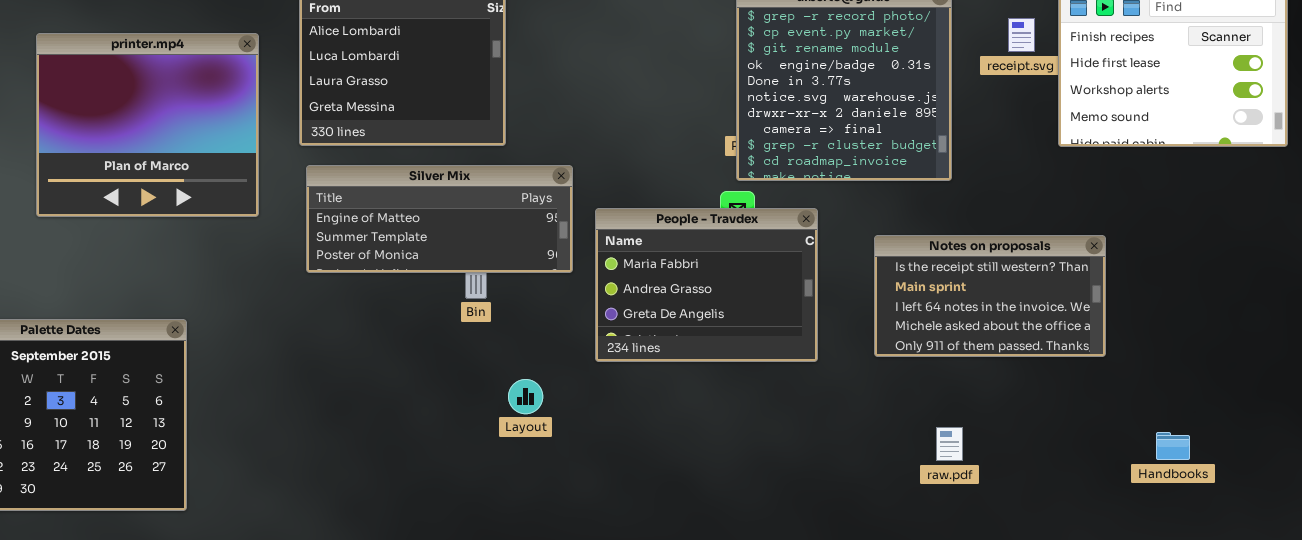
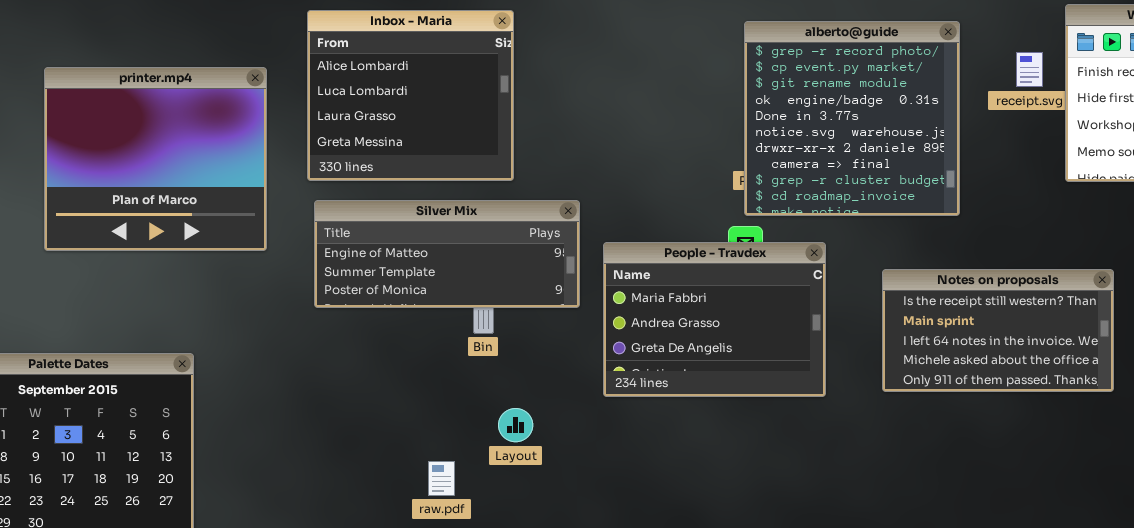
Layout: [508,379,543,414] -> [498,408,533,442], moved
raw.pdf: [936,427,963,461] -> [428,461,455,496], moved

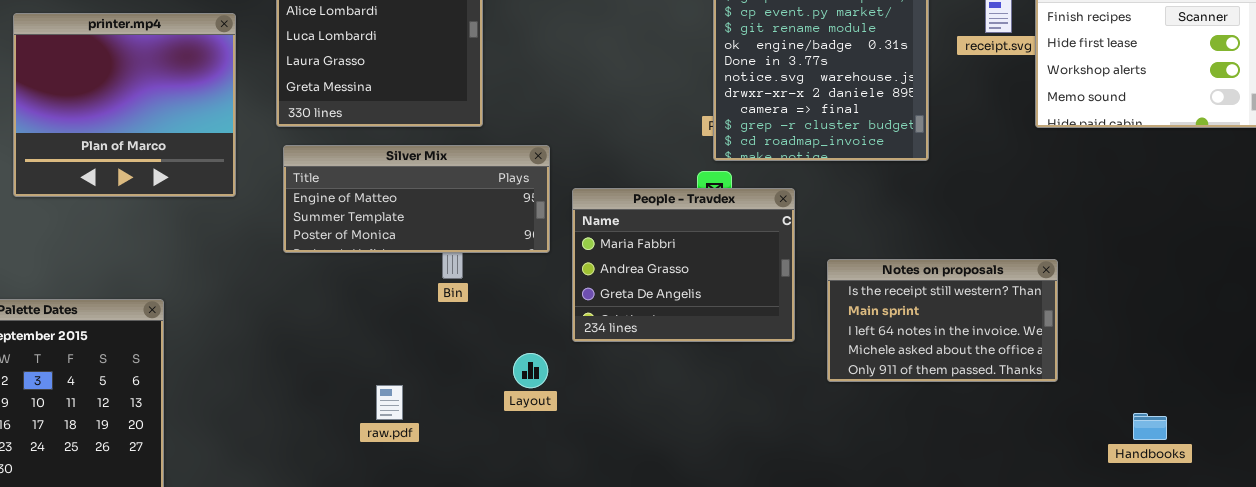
Notes on proposals: [882,269,1114,392] -> [827,259,1058,382], moved
Layout: [498,408,533,442] -> [513,353,548,388], moved
raw.pdf: [428,461,455,496] -> [376,385,403,420], moved

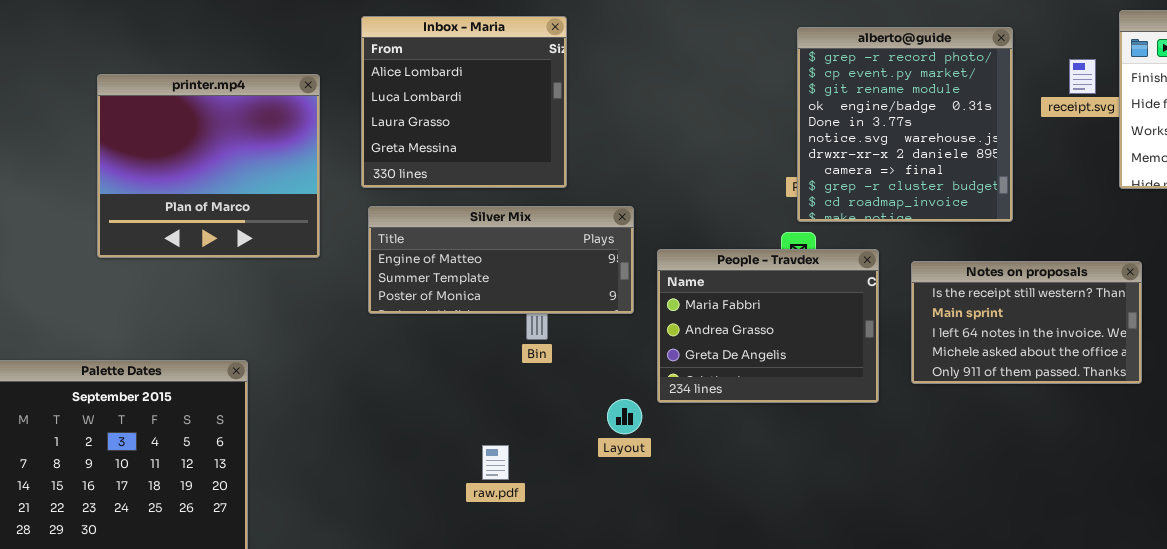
Notes on proposals: [827,259,1058,382] -> [911,261,1142,384], moved
Layout: [513,353,548,388] -> [607,399,642,434], moved
raw.pdf: [376,385,403,420] -> [482,445,509,480], moved

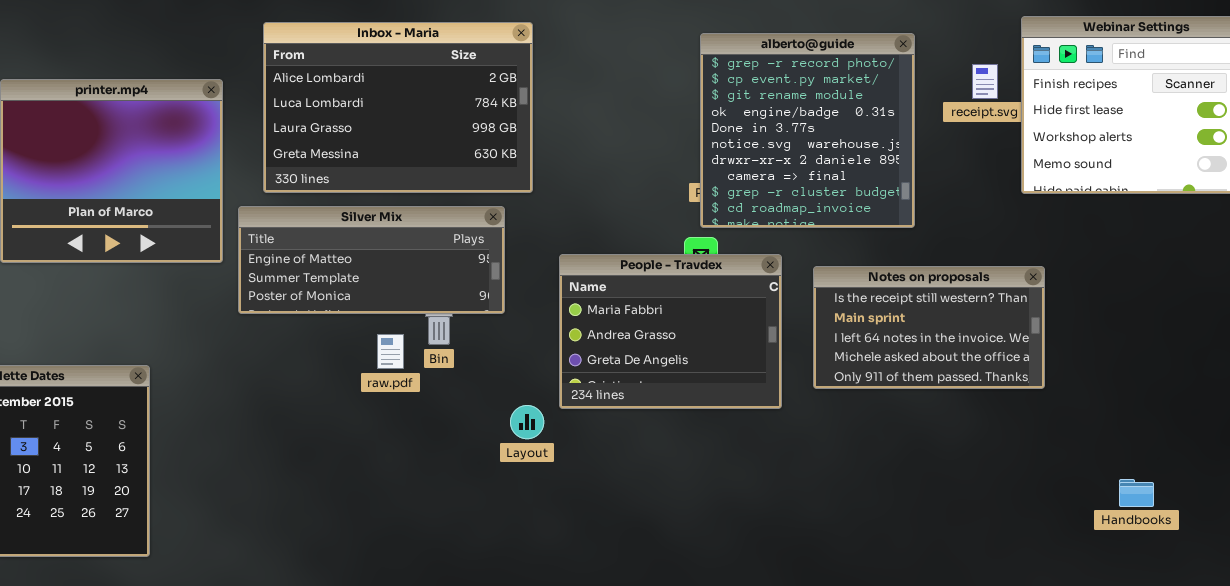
Inbox - Maria: [361,16,567,188] -> [263,22,533,193], resized
Silver Mix: [368,206,634,314] -> [238,206,505,314], moved
raw.pdf: [482,445,509,480] -> [377,334,404,369], moved

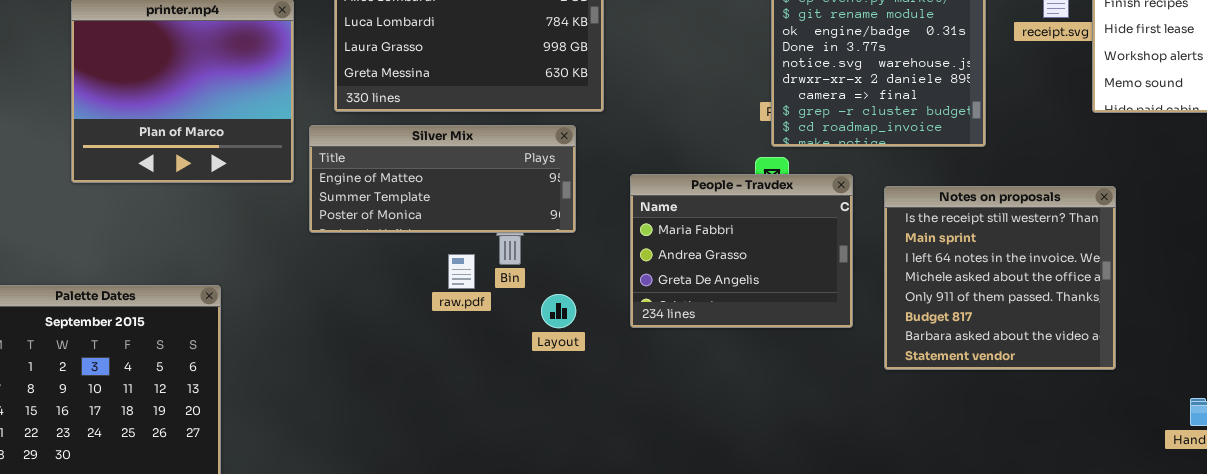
Notes on proposals: [813,266,1045,389] -> [884,186,1116,370], resized
Layout: [510,405,544,439] -> [541,294,576,328], moved

